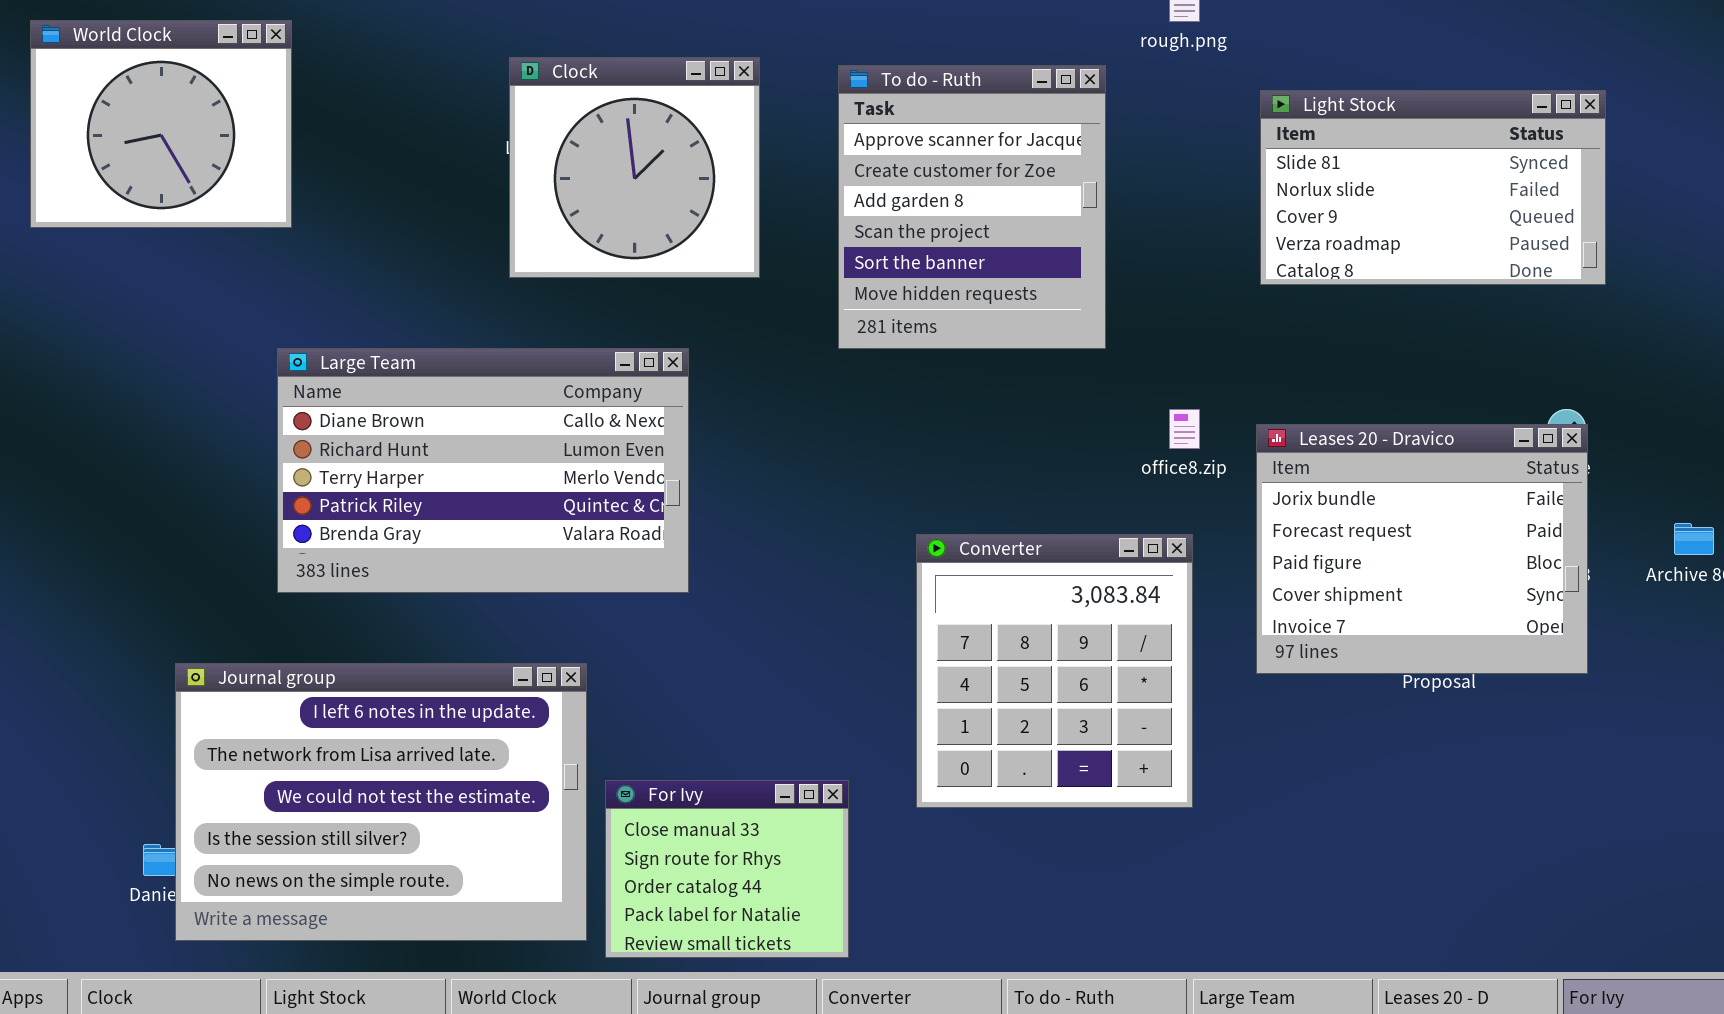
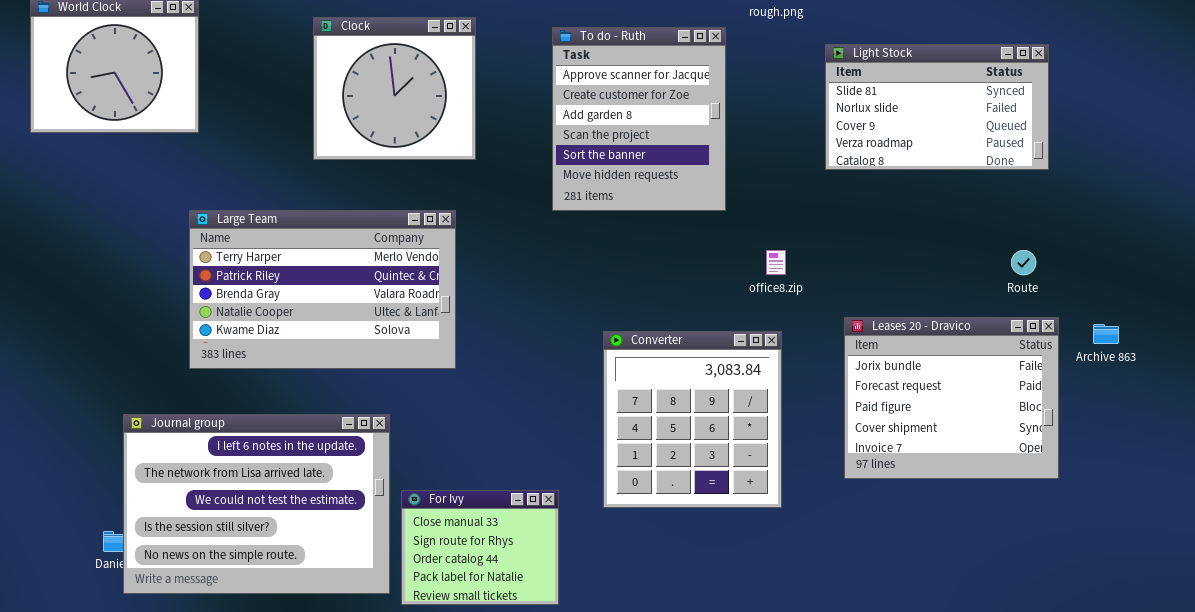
Clock: [509,57,760,278] -> [313,17,476,160], moved
Large Team: [277,348,689,593] -> [189,210,456,369], scrolled down 2 rows
Leases 20 - Dravico: [1256,424,1588,674] -> [844,317,1059,479], moved

